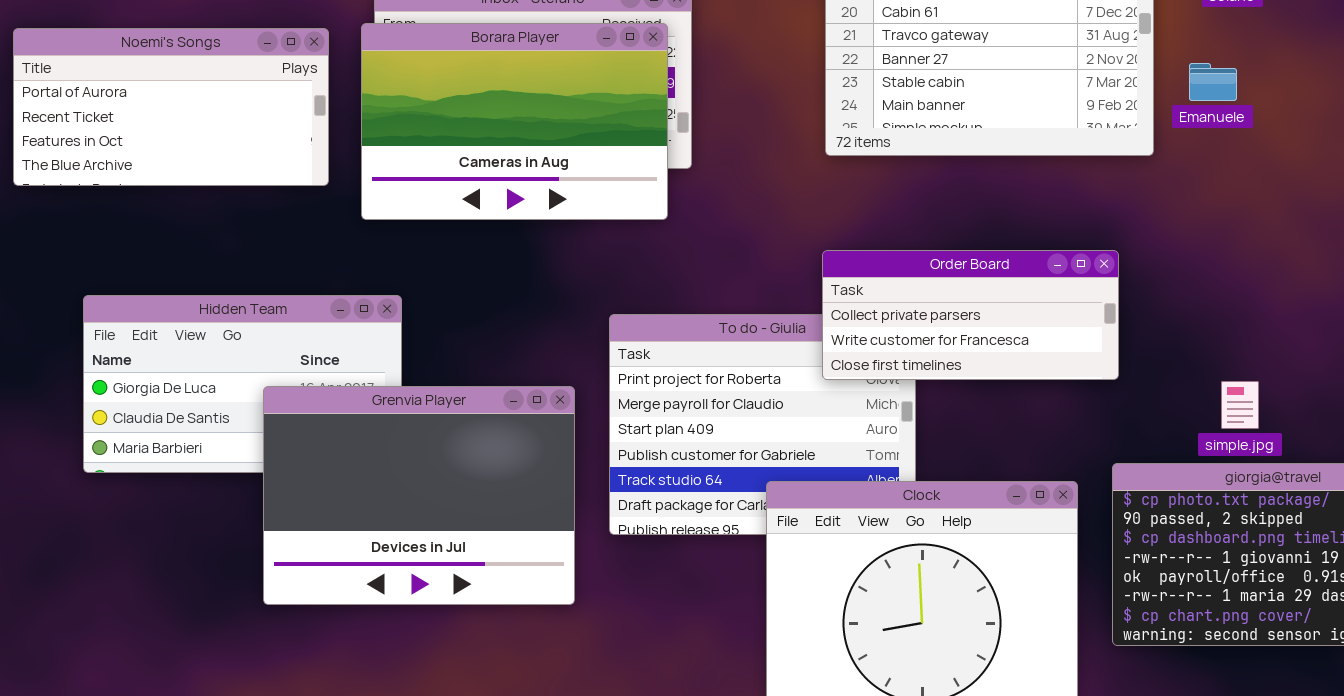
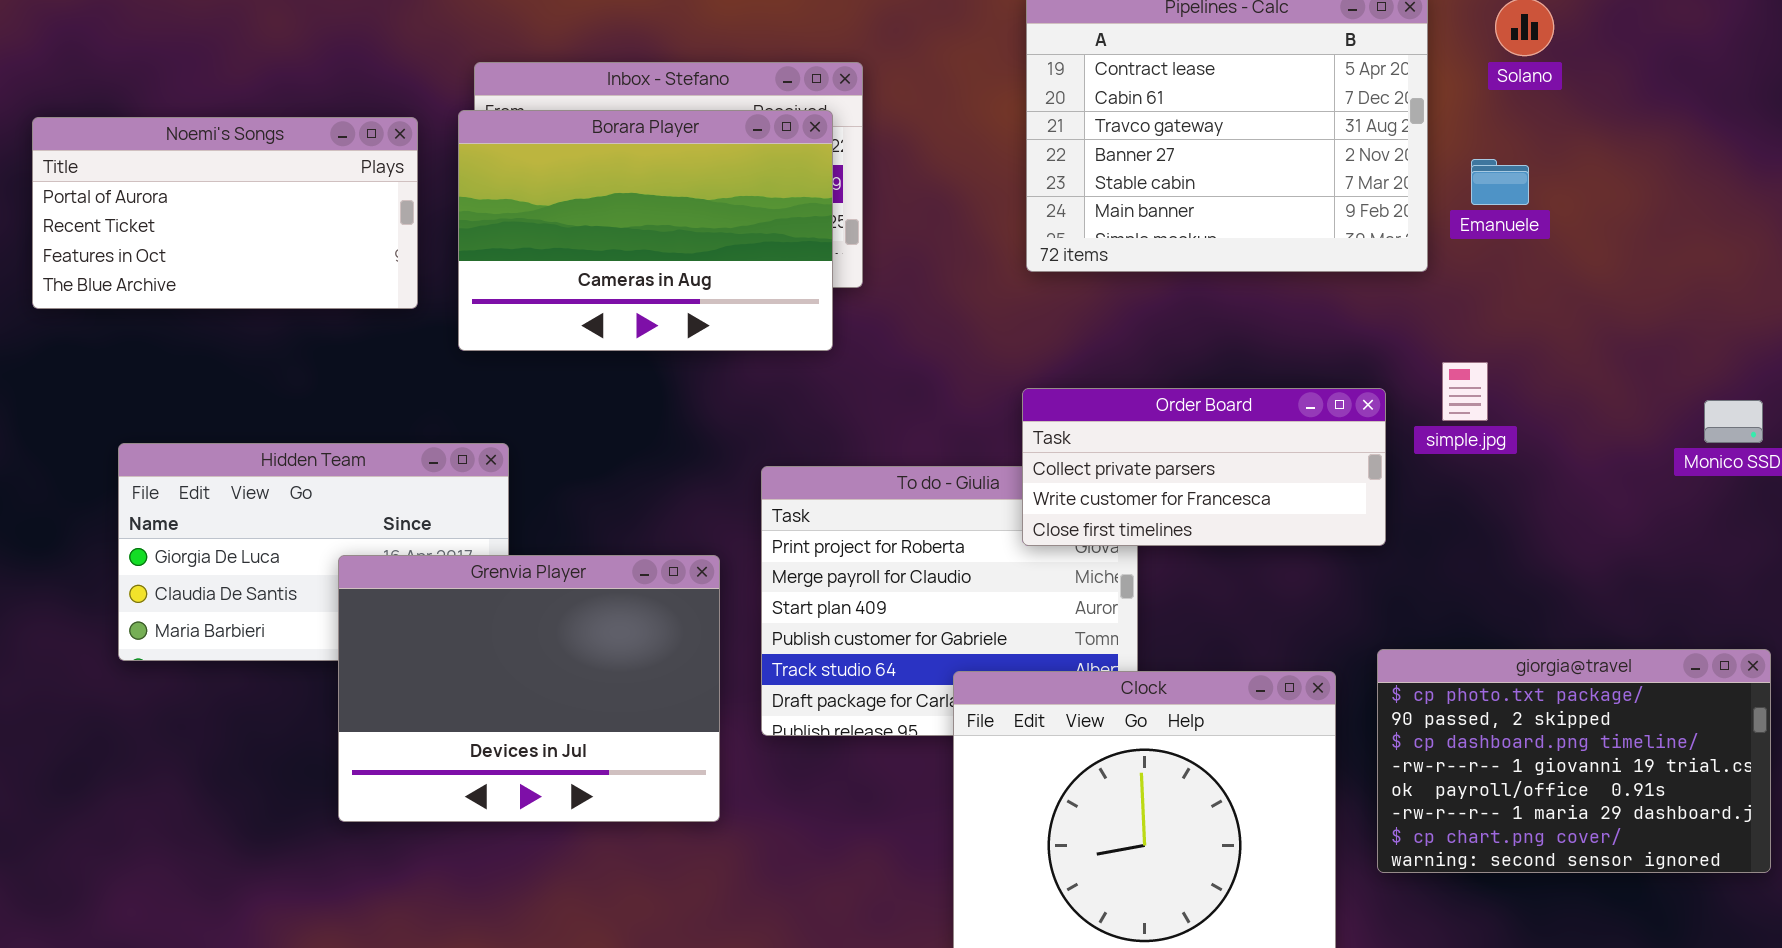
simple.jpg: [1221,381,1259,429] -> [1442,362,1488,421], moved

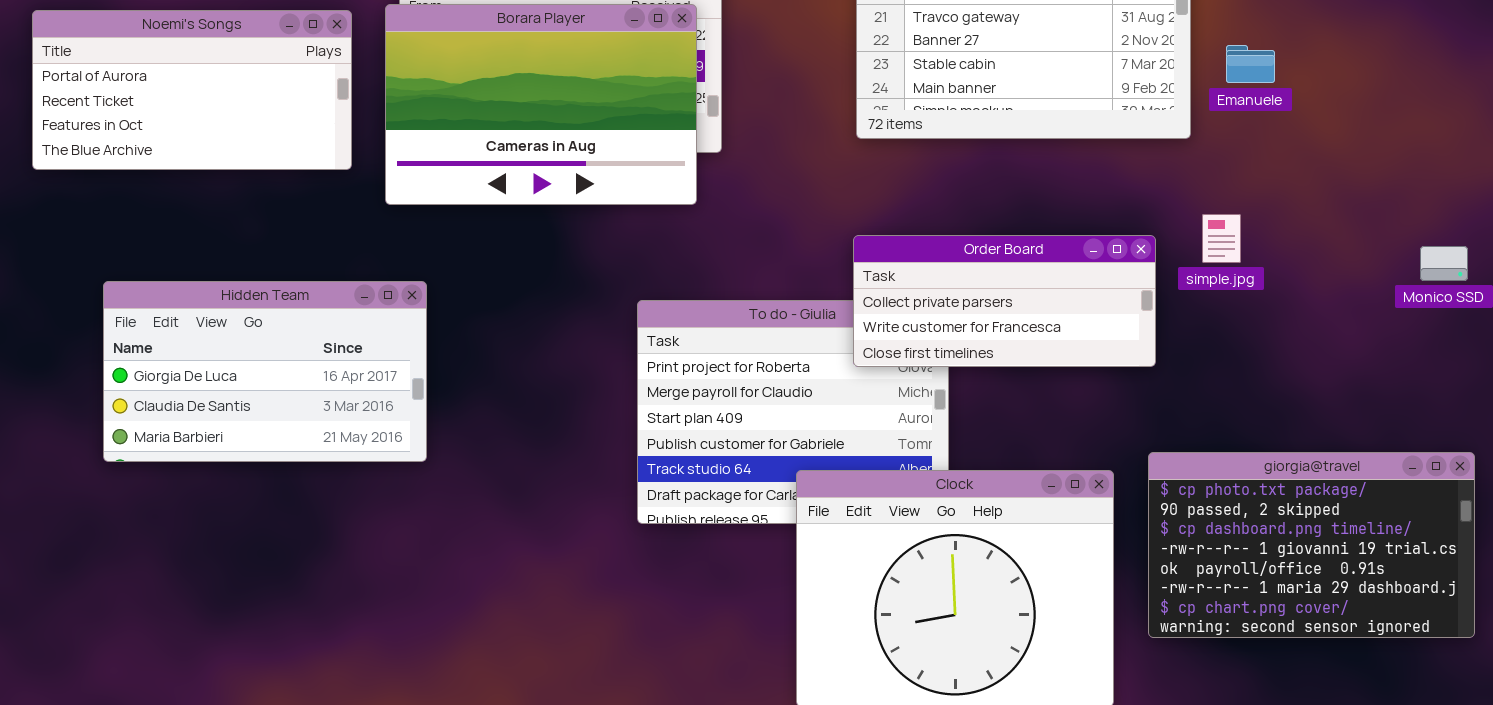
Grenvia Player: [338,555,720,822] -> none, closed

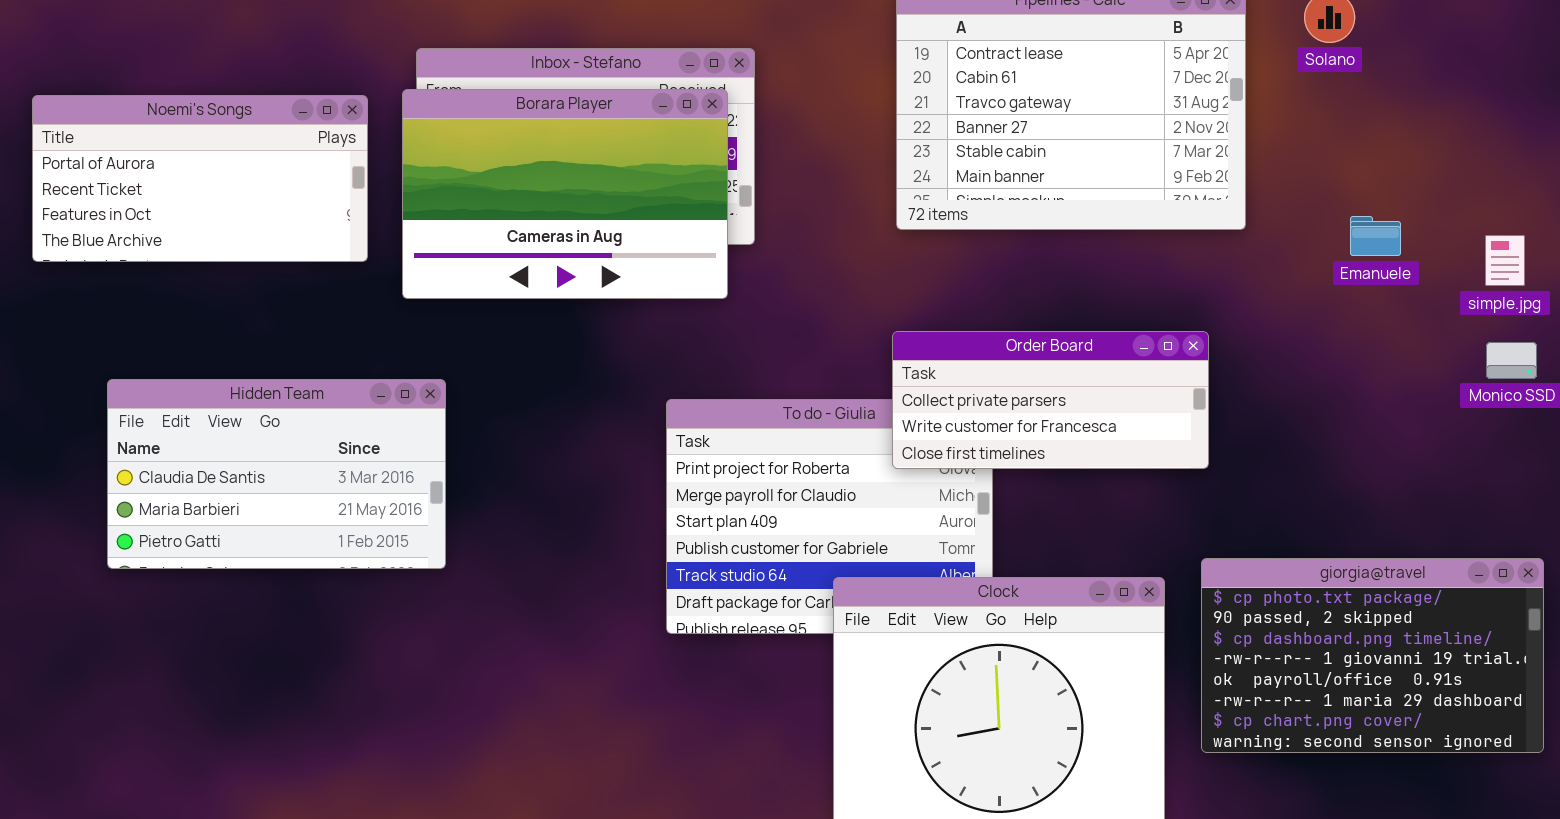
Emanuele: [1226,45,1275,83] -> [1350,216,1401,256], moved
simple.jpg: [1202,214,1241,263] -> [1485,235,1525,286], moved
Hidden Team: [103,281,427,462] -> [107,379,446,569], scrolled down 1 row

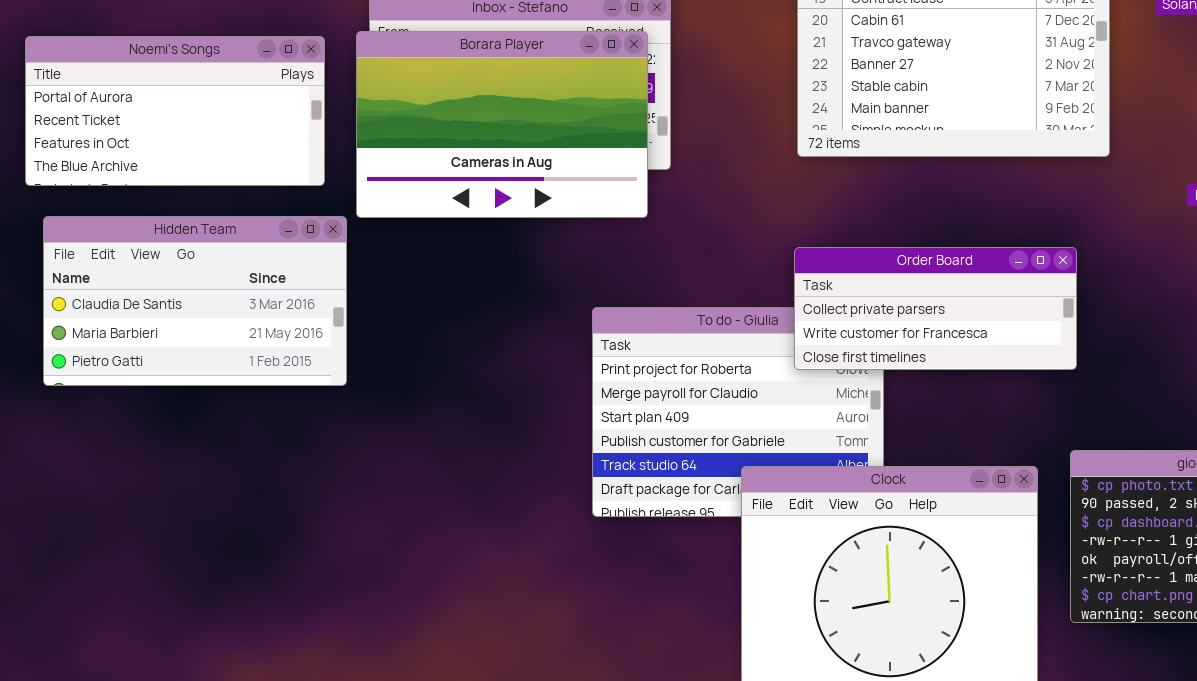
Hidden Team: [107,379,446,569] -> [43,216,347,386], moved

